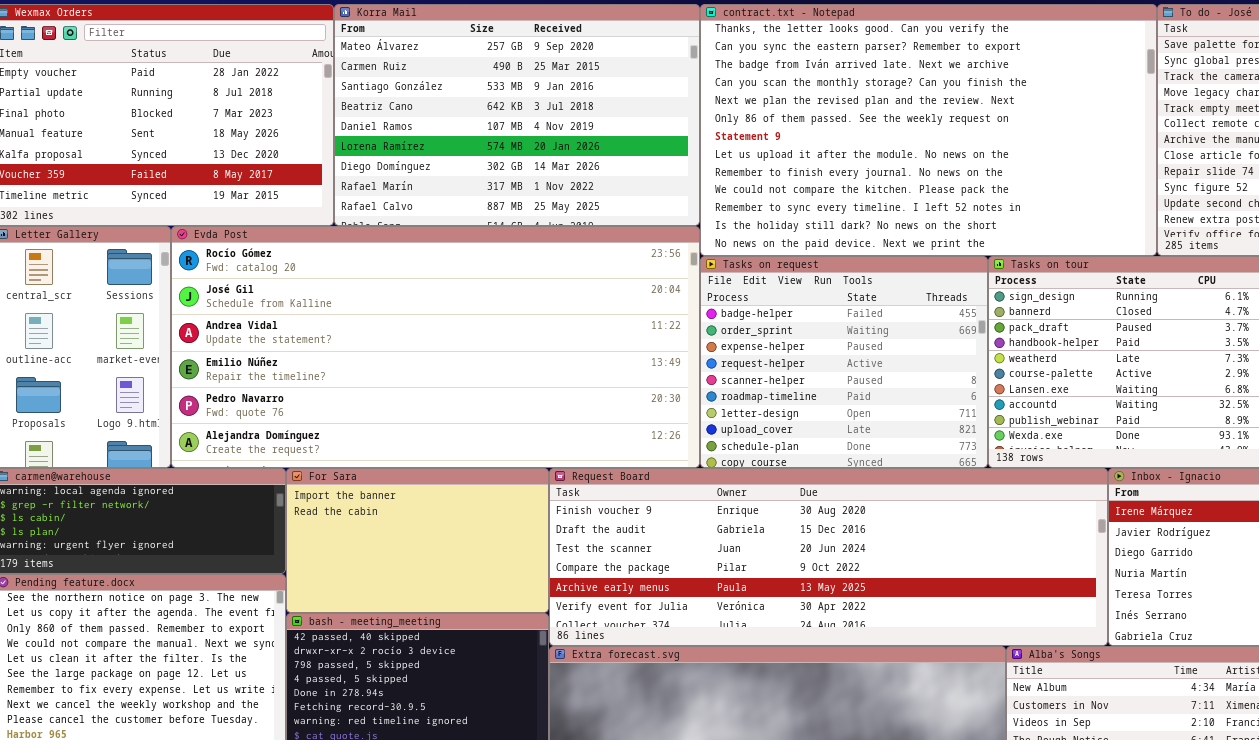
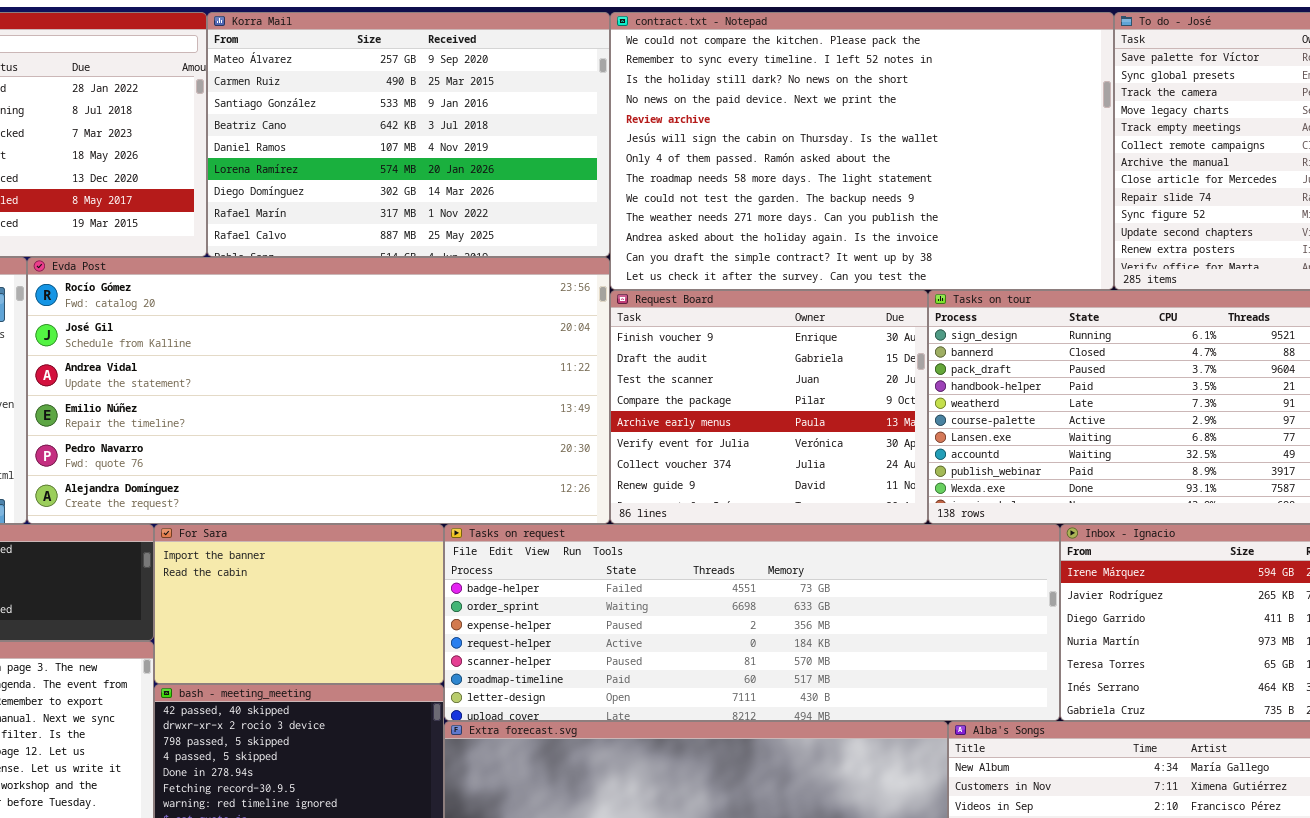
contract.txt - Notepad: [700,4,1157,256] -> [610,12,1114,290], scrolled down 9 rows
Tasks on request: [700,256,988,468] -> [444,524,1060,721], moved, resized
Request Board: [549,468,1108,646] -> [610,290,928,524], moved, resized

